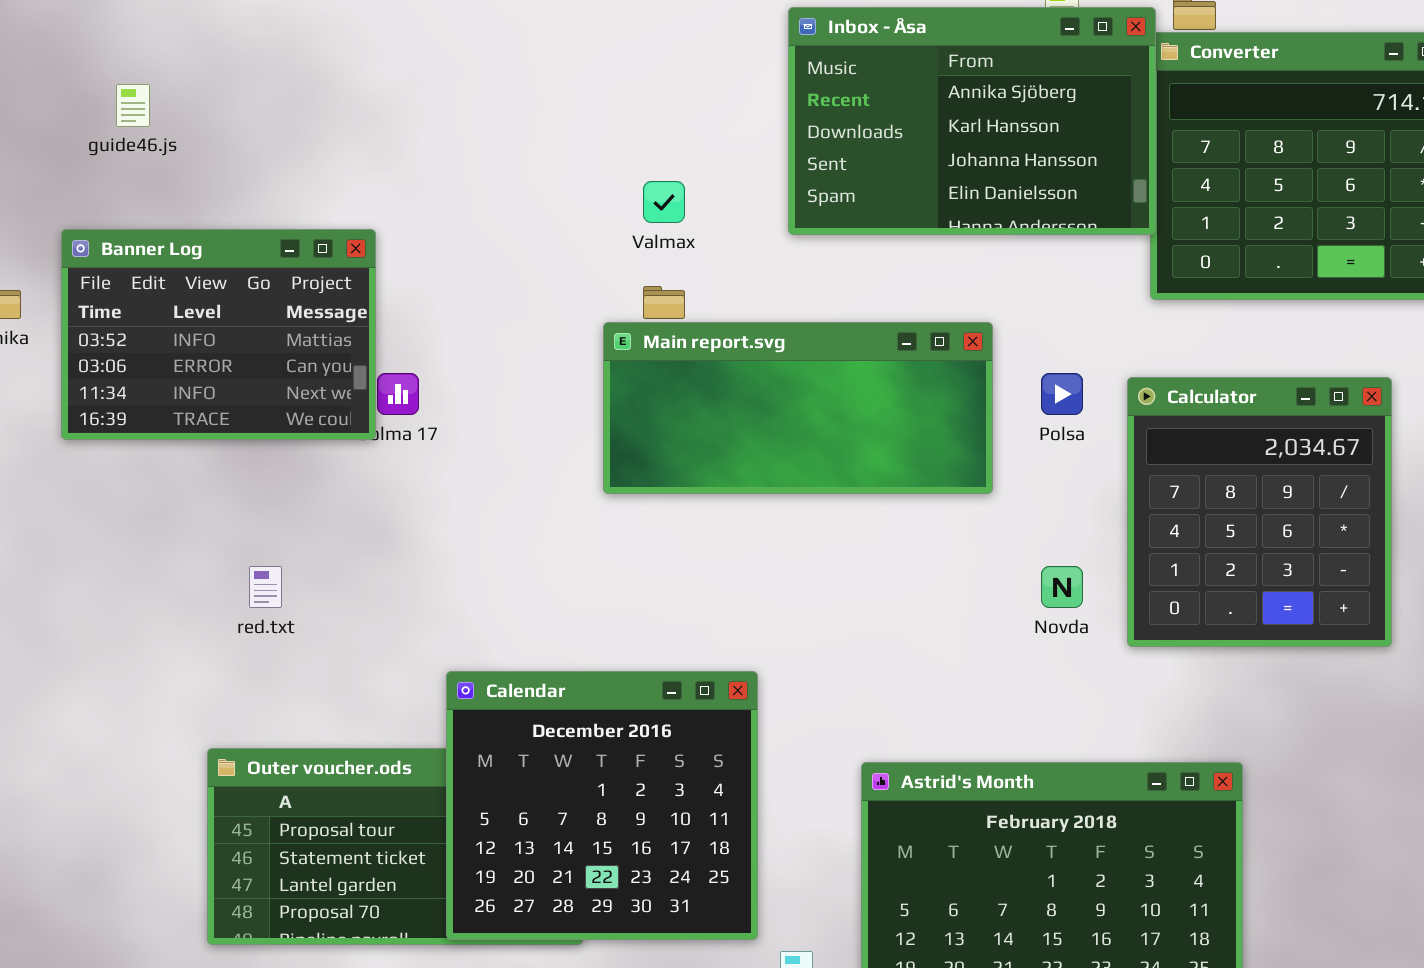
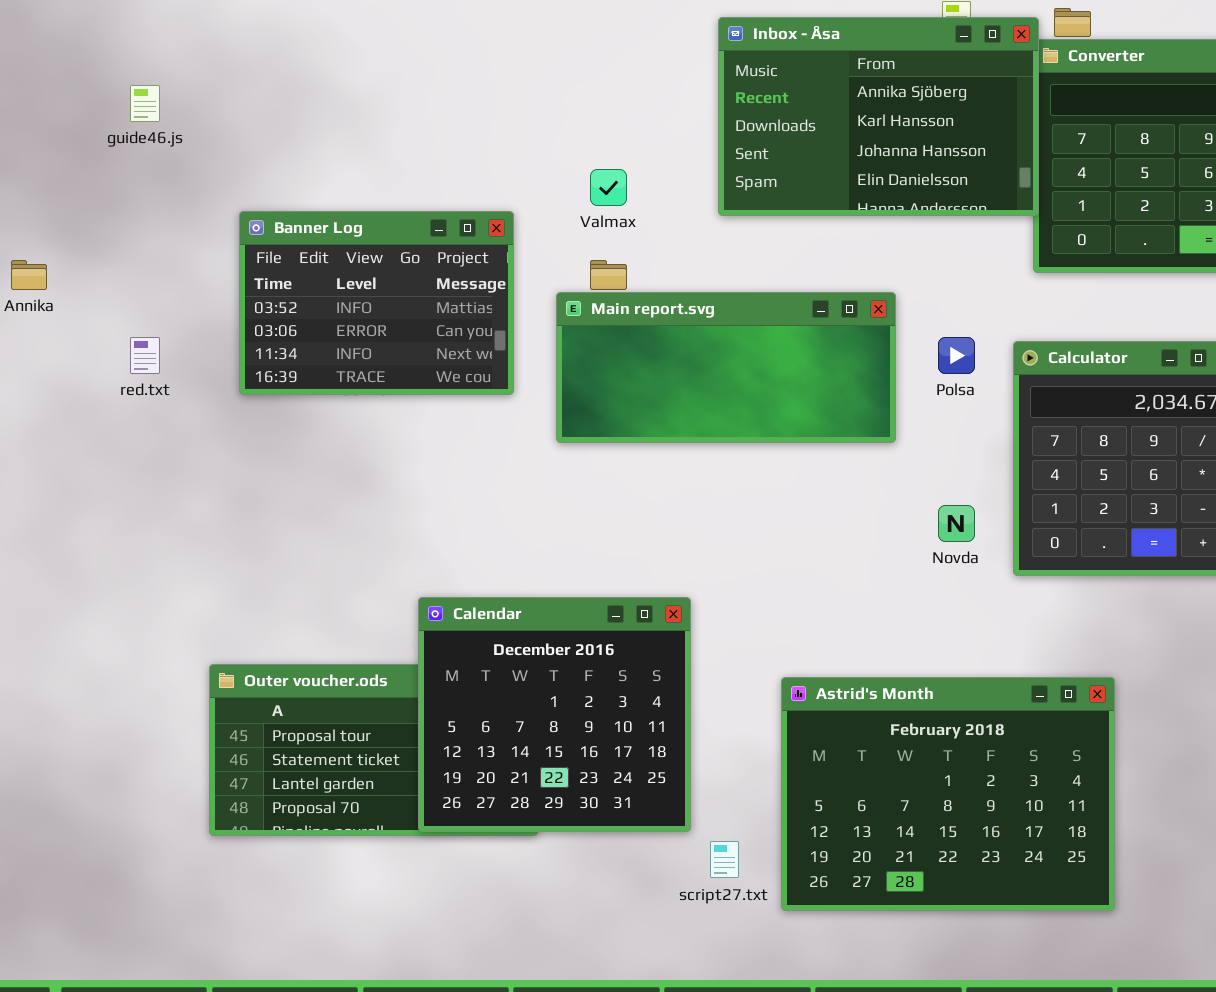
Banner Log: [61,229,376,440] -> [239,211,514,395], moved
red.txt: [249,566,282,608] -> [130,337,160,374], moved

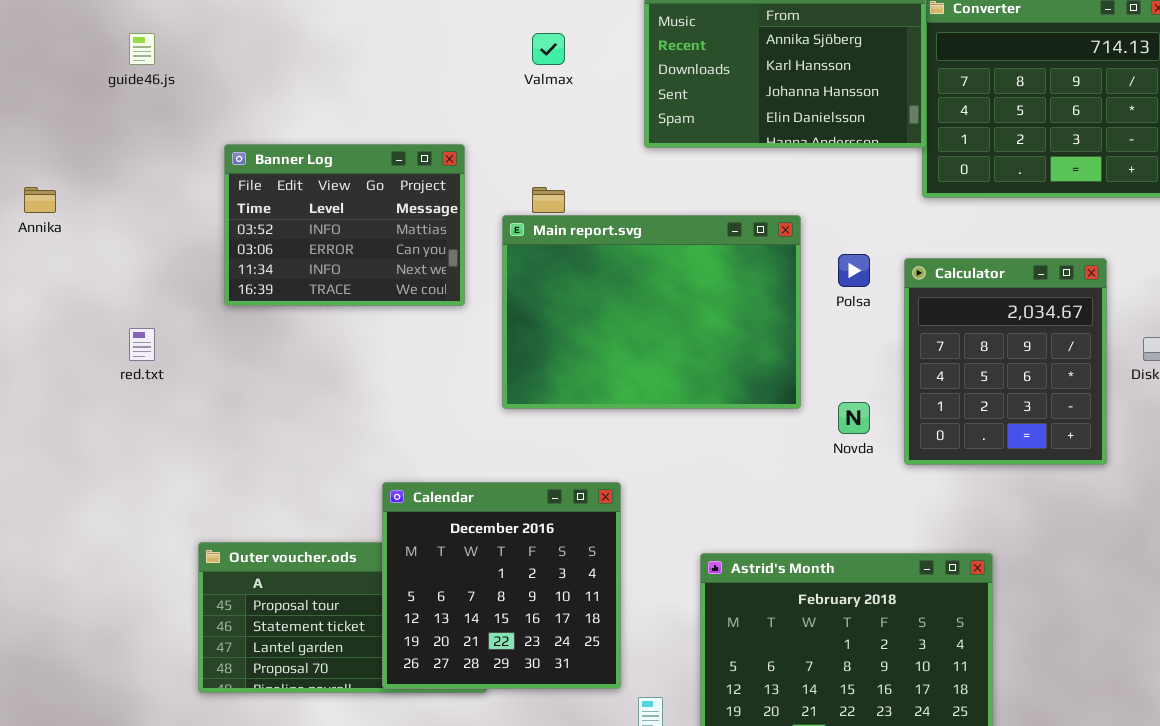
Valmax: [590,169,627,206] -> [532,33,565,65], moved
Main report.svg: [556,292,896,443] -> [502,215,801,409], resized
red.txt: [130,337,160,374] -> [129,328,155,361], moved

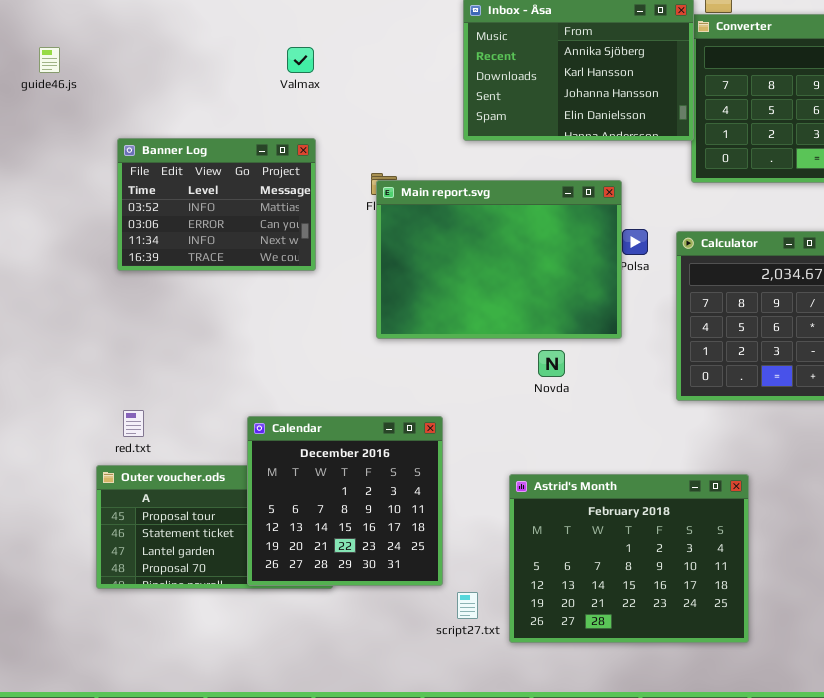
Valmax: [532,33,565,65] -> [287,47,314,73], moved
Main report.svg: [502,215,801,409] -> [376,180,622,339], moved
red.txt: [129,328,155,361] -> [123,410,144,437], moved
Novda: [838,402,870,434] -> [538,350,565,377], moved

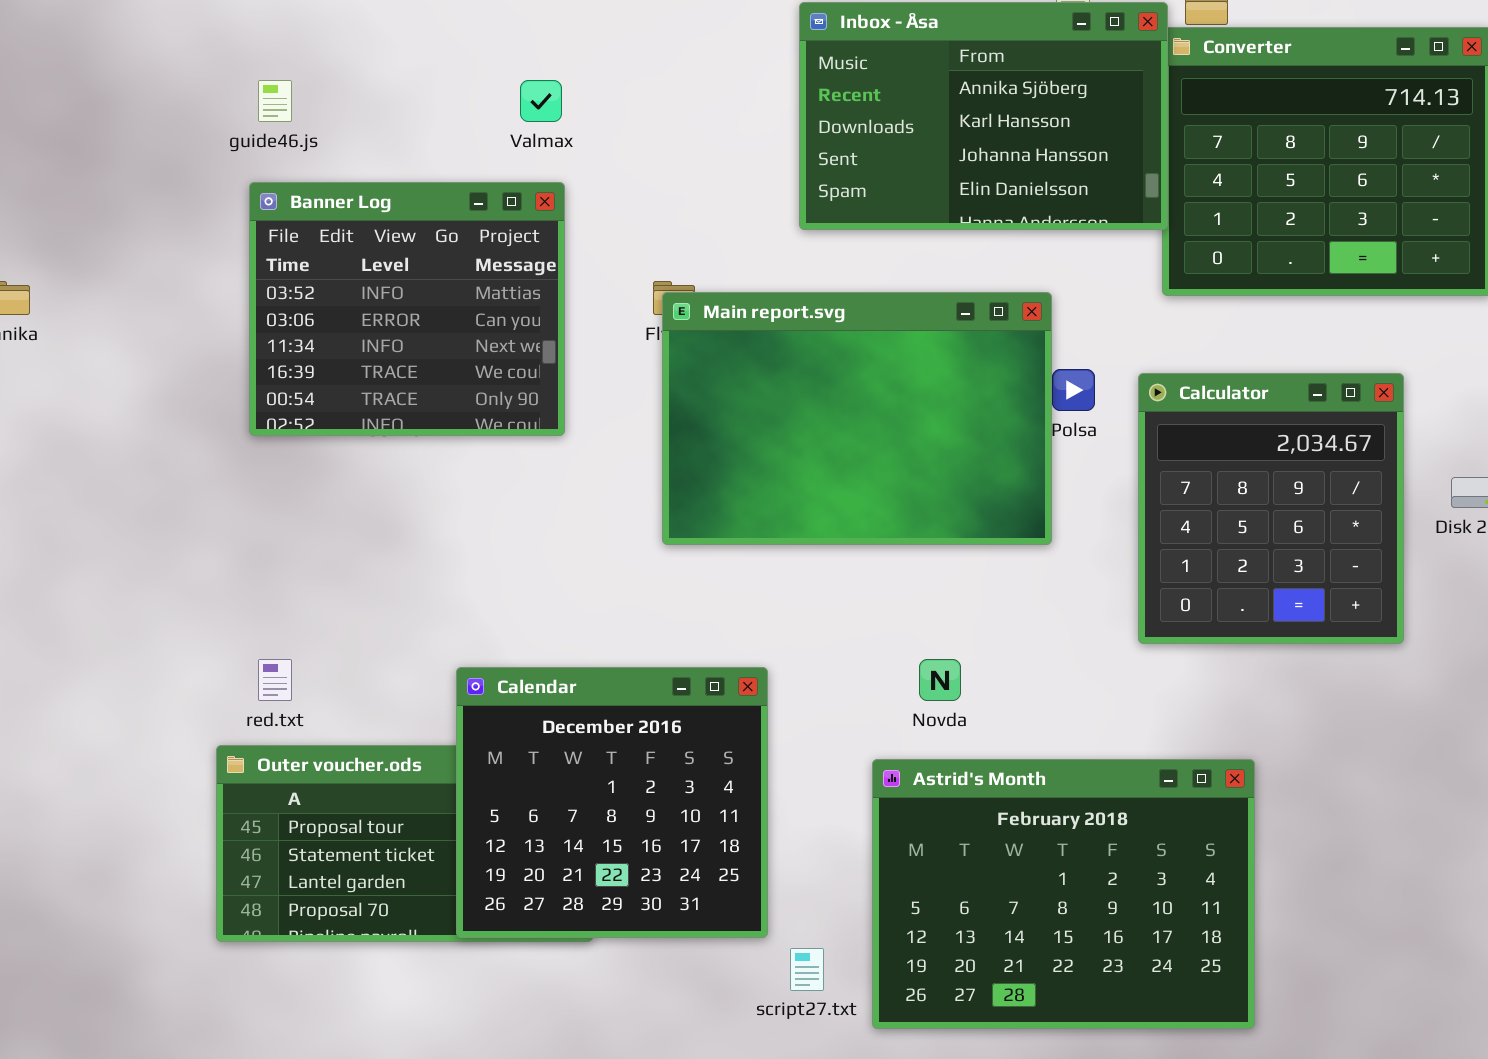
guide46.js: [39,47,60,73] -> [258,80,292,122], moved
Banner Log: [117,138,316,271] -> [249,182,565,436], resized
Novda: [538,350,565,377] -> [919,659,961,701], moved

